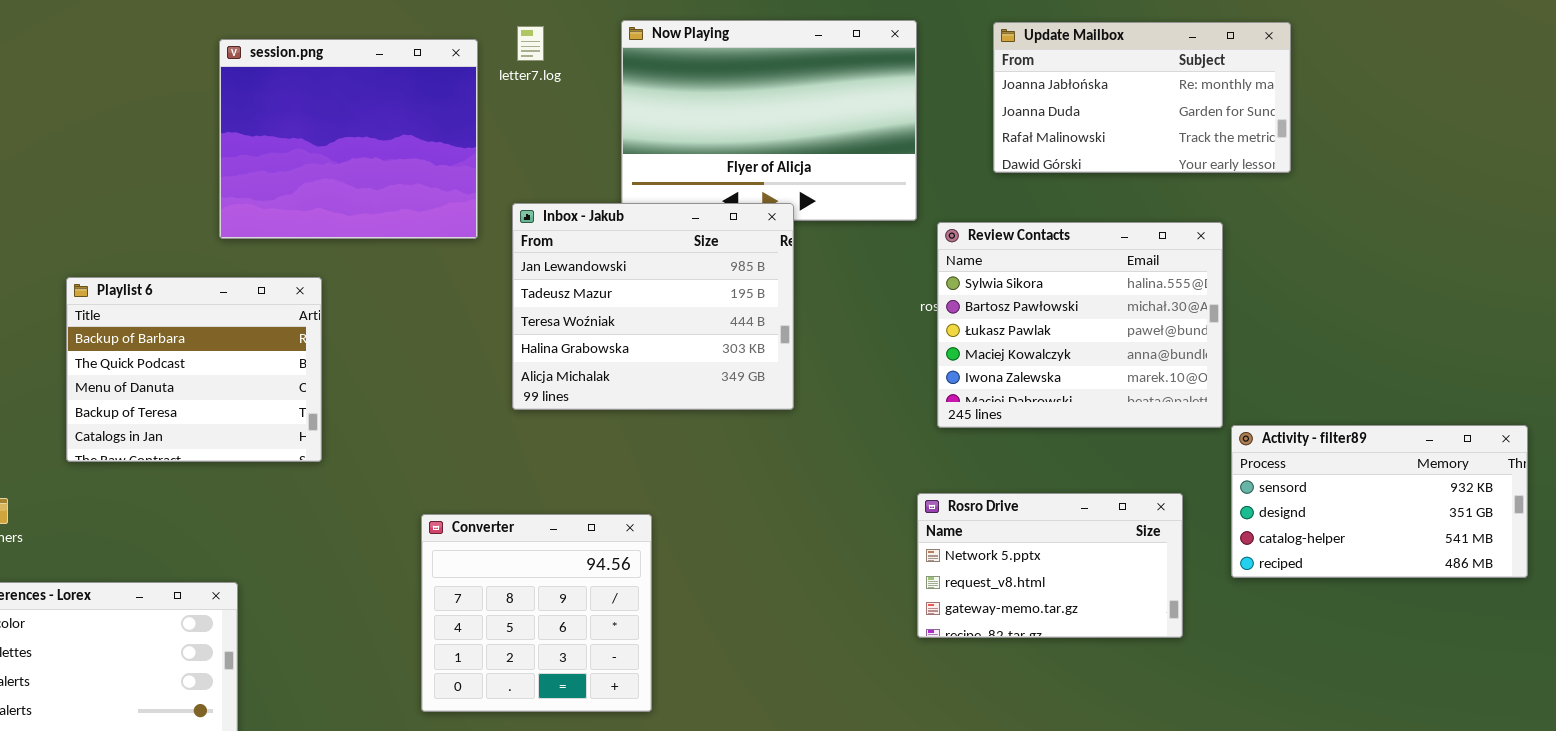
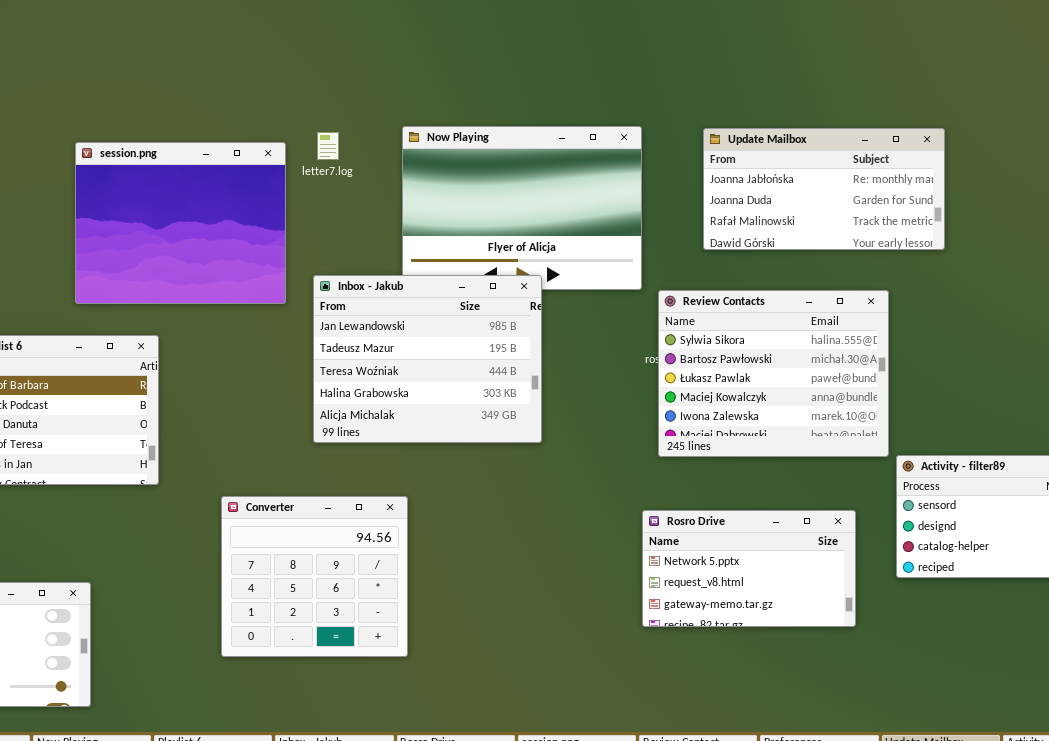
Converter: [421,514,652,712] -> [221,496,408,657], moved

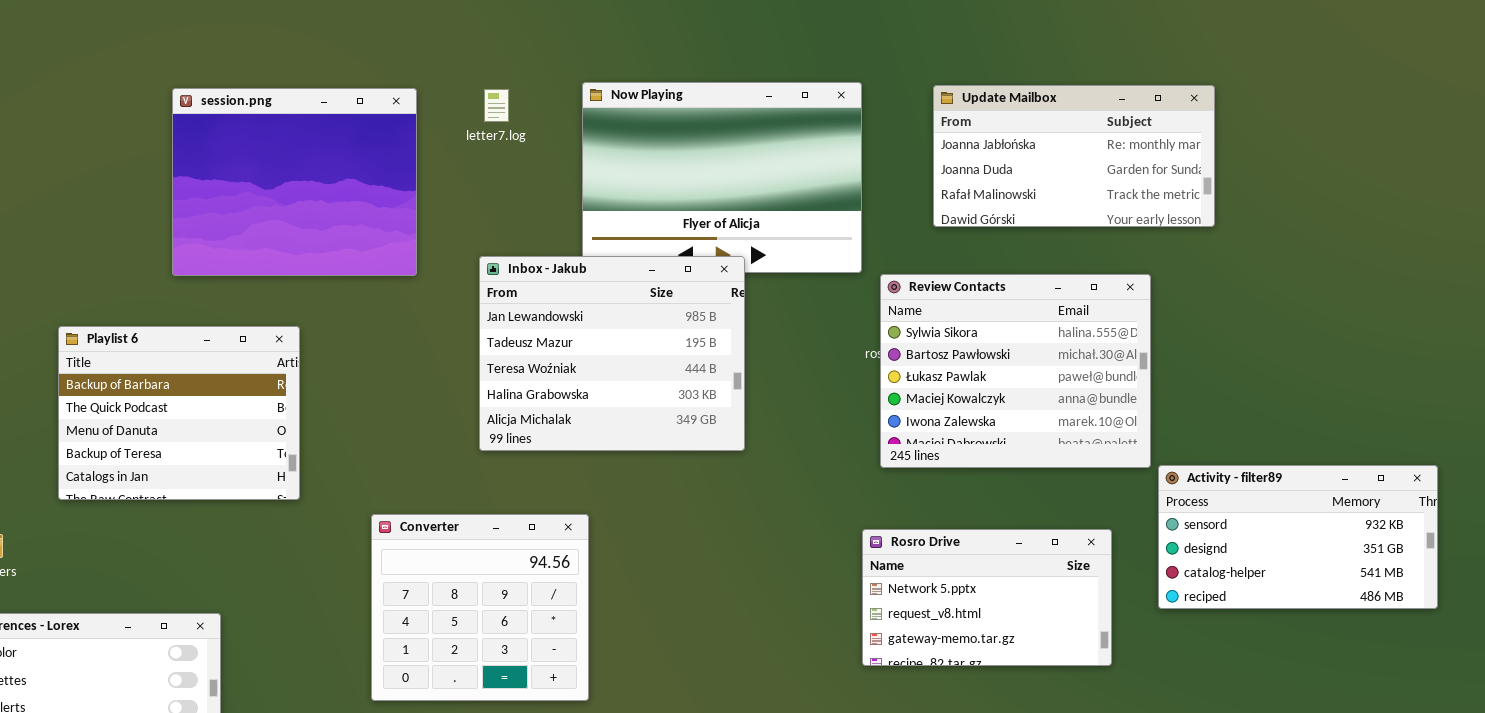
session.png: [75,142,286,304] -> [172,88,417,276], moved

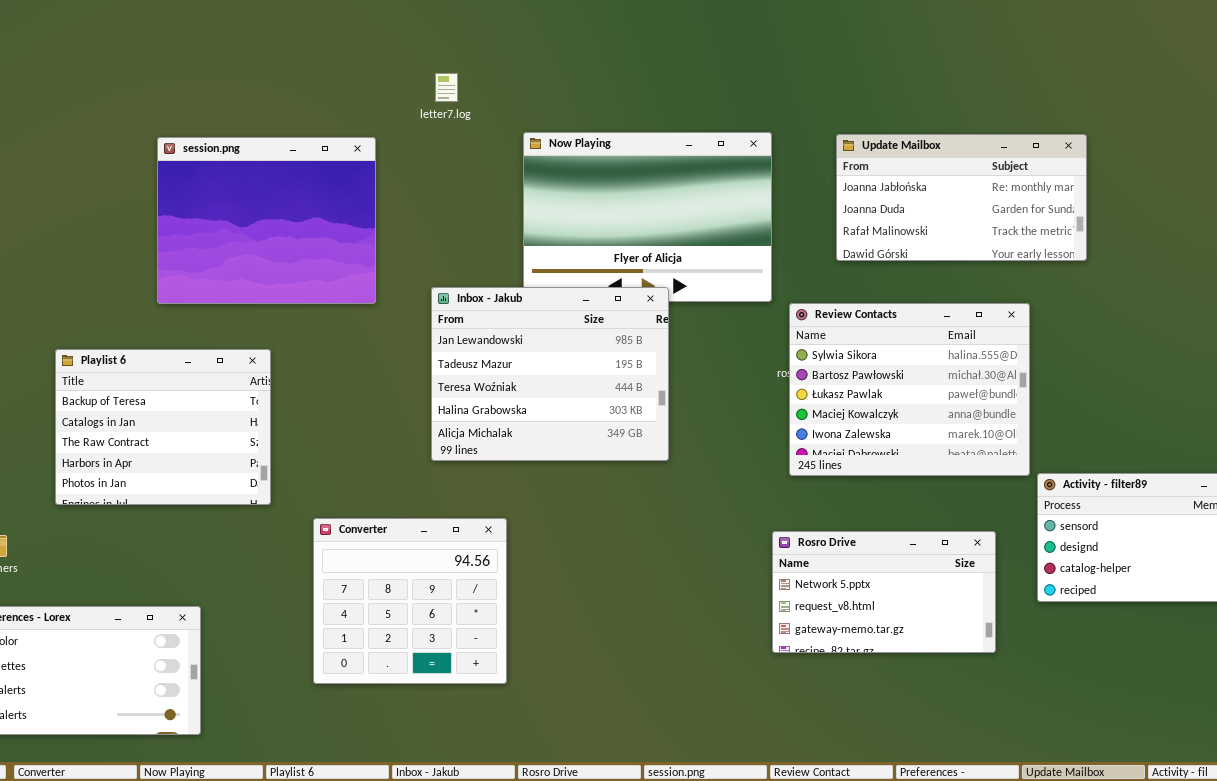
letter7.log: [484,89,509,122] -> [435,73,458,102], moved
Playlist 6: [58,326,300,500] -> [55,349,271,505], scrolled down 3 rows
Converter: [371,514,589,701] -> [313,518,507,684], moved

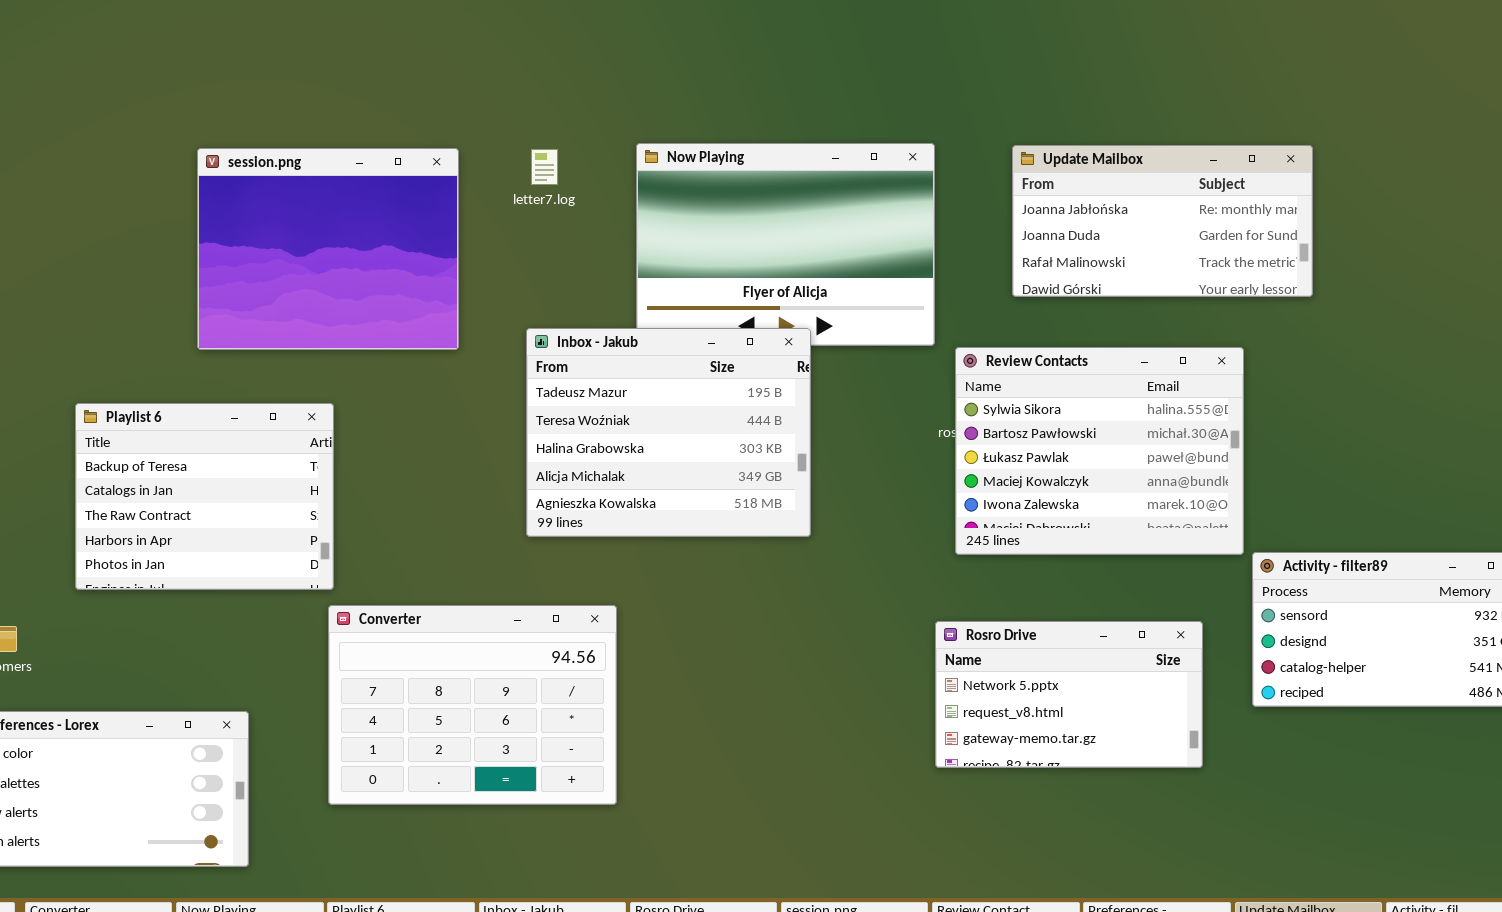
letter7.log: [435,73,458,102] -> [531,149,558,185], moved
Inbox - Jakub: [431,287,669,461] -> [526,328,811,537], scrolled down 1 row
Converter: [313,518,507,684] -> [328,605,617,805], resized

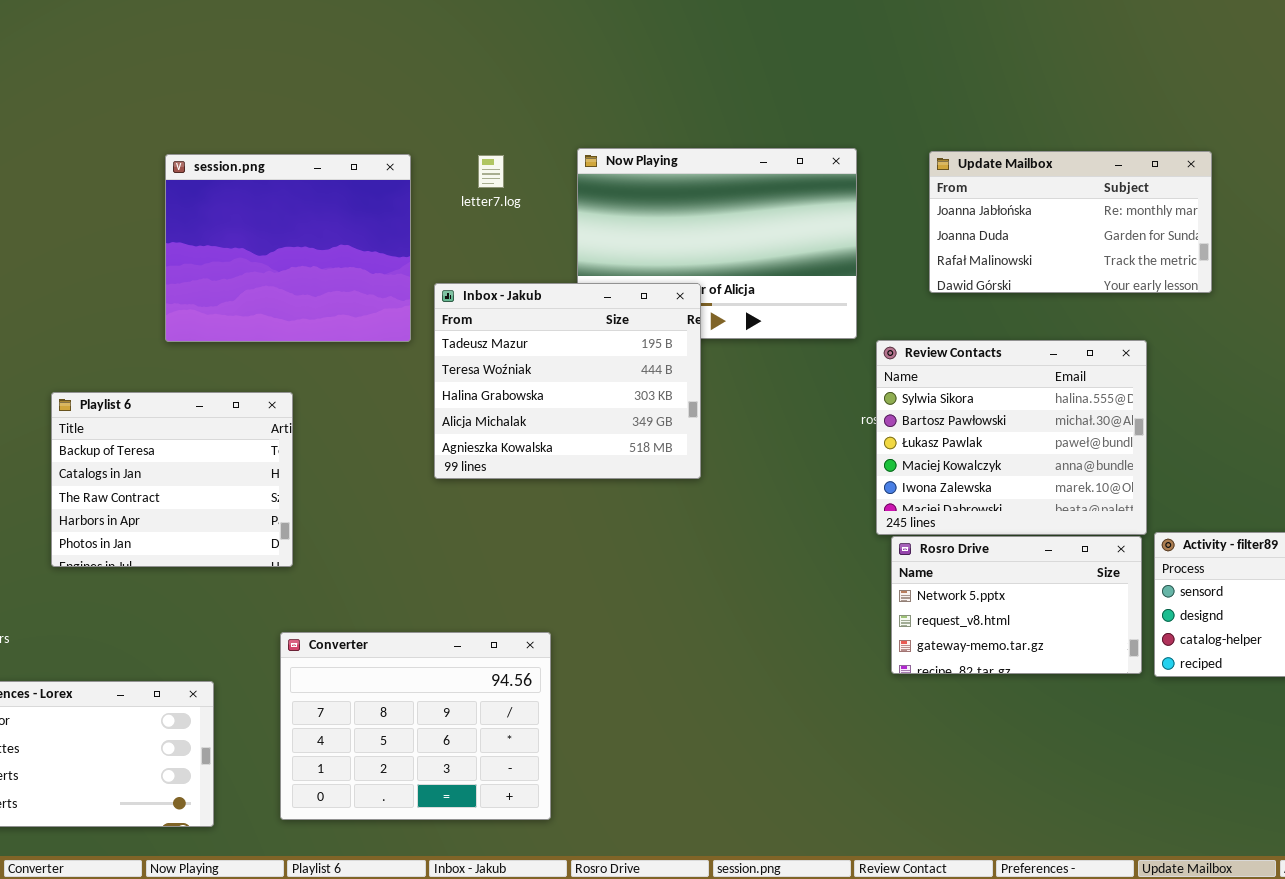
Inbox - Jakub: [526,328,811,537] -> [434,283,701,479], moved
Converter: [328,605,617,805] -> [280,632,551,820], moved
Rosro Drive: [935,621,1203,768] -> [891,536,1142,674], moved

